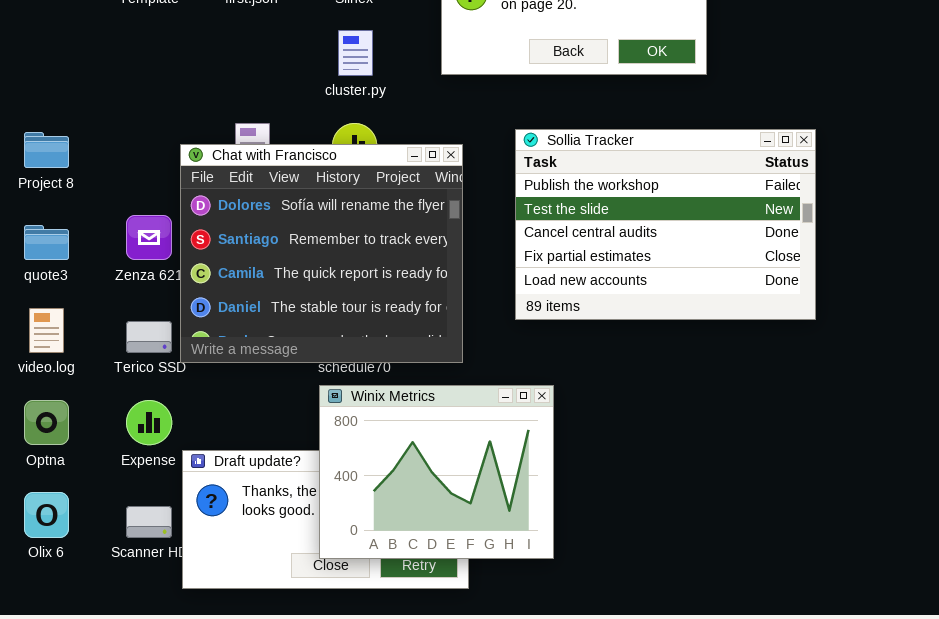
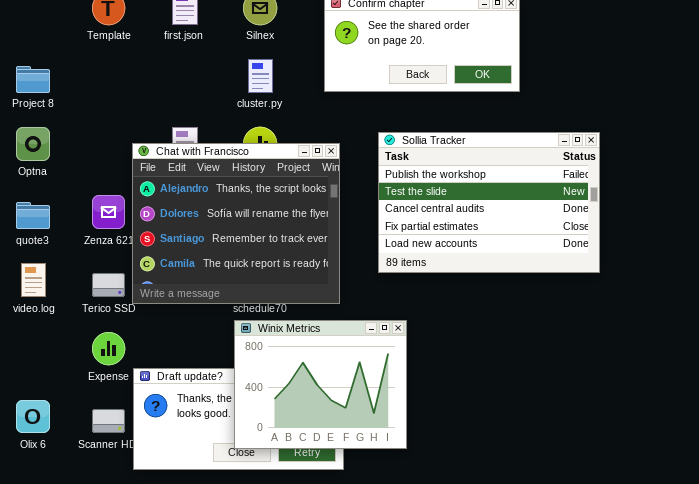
Project 8: [24,132,69,168] -> [16,66,50,93], moved
Chat with Francisco: [180,144,463,363] -> [132,143,340,304], scrolled up 1 row
Optna: [24,400,69,445] -> [16,127,50,161], moved

